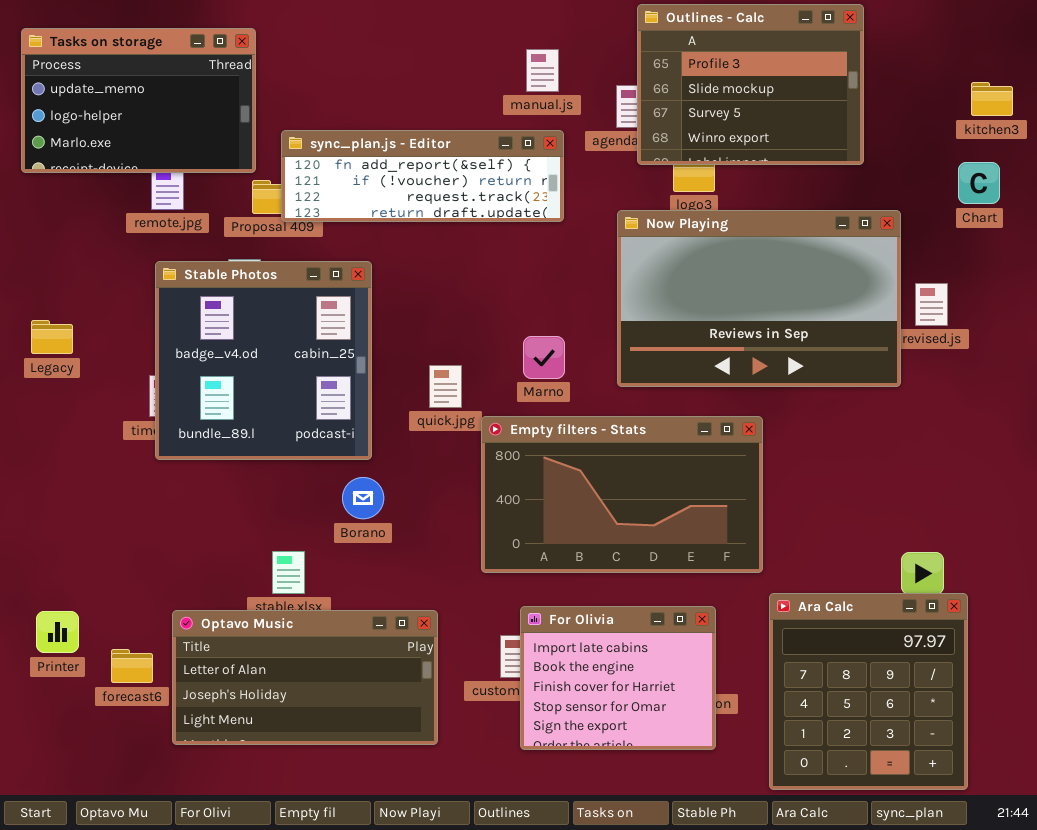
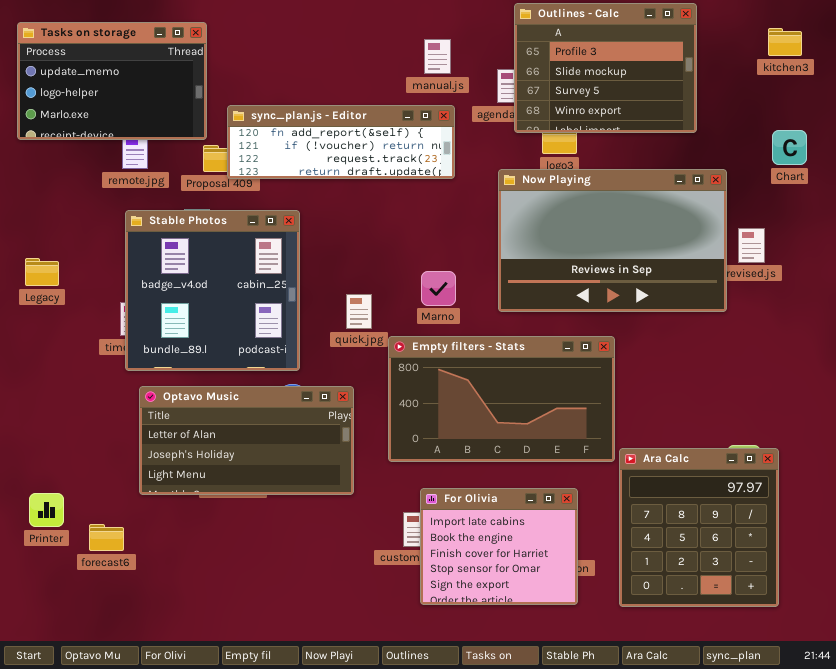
kitchen3: [971,82,1013,116] -> [768,28,802,56], moved
Ara Calc: [769,593,968,790] -> [619,448,779,607], moved
Optavo Music: [172,610,438,745] -> [139,386,354,495], moved

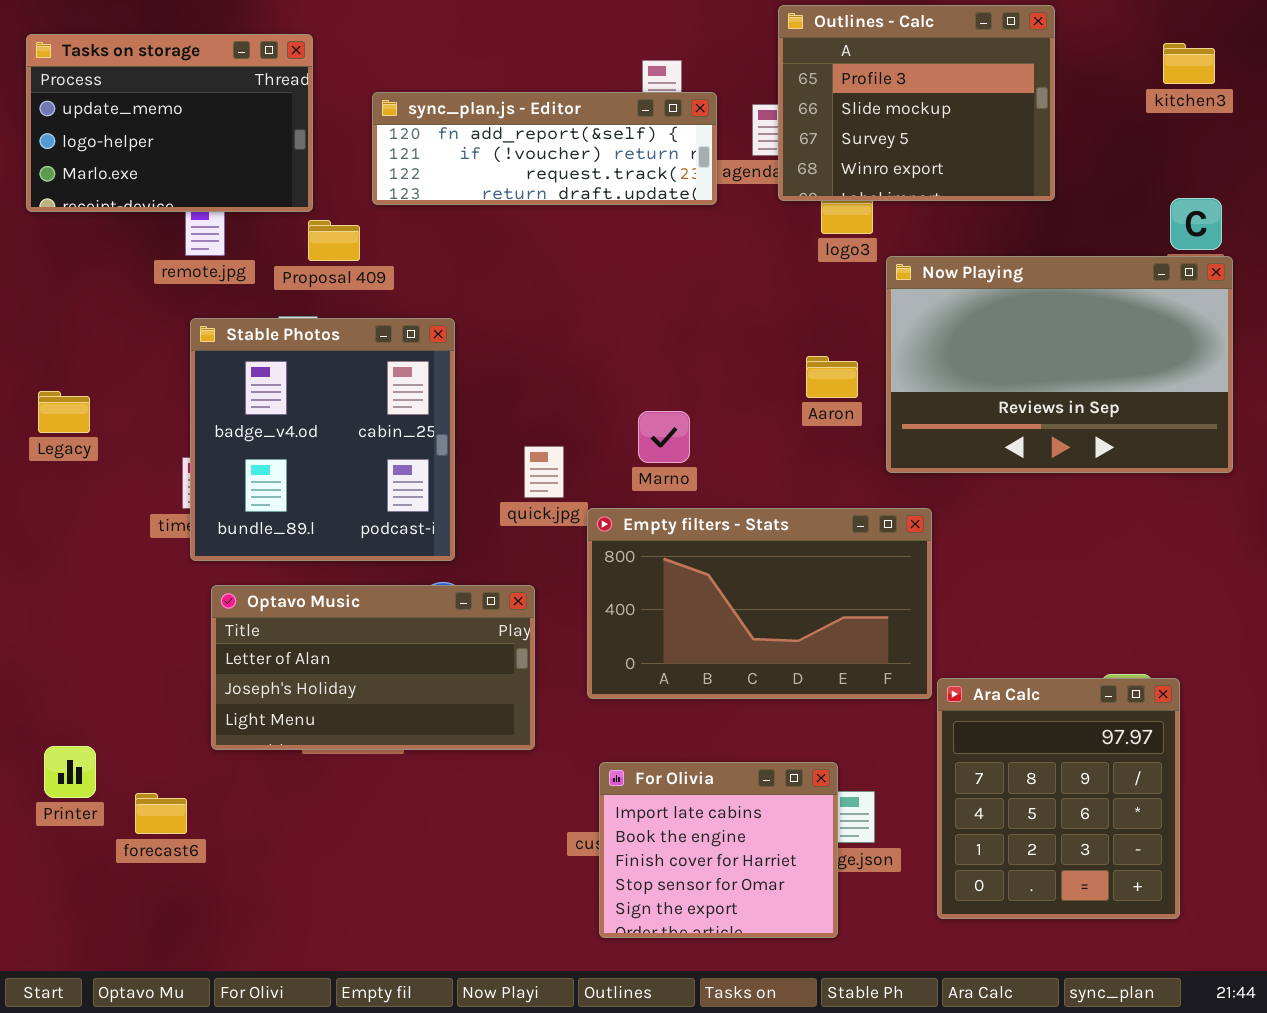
sync_plan.js - Editor: [227,105,455,179] -> [372,92,717,205], moved
Now Playing: [498,169,727,312] -> [886,256,1233,473], moved
For Olivia: [420,488,578,605] -> [599,762,838,938], moved

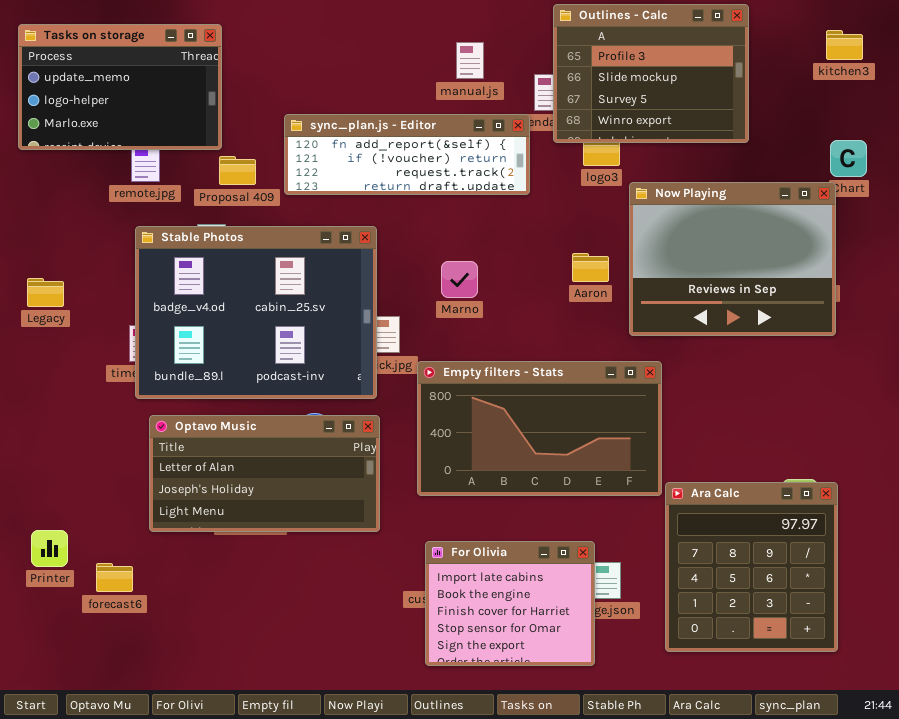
sync_plan.js - Editor: [372,92,717,205] -> [284,114,530,195], moved
Now Playing: [886,256,1233,473] -> [629,182,836,336], resized
Stable Photos: [190,318,455,561] -> [135,226,377,399], resized
Marno: [638,411,690,463] -> [441,261,478,298], moved

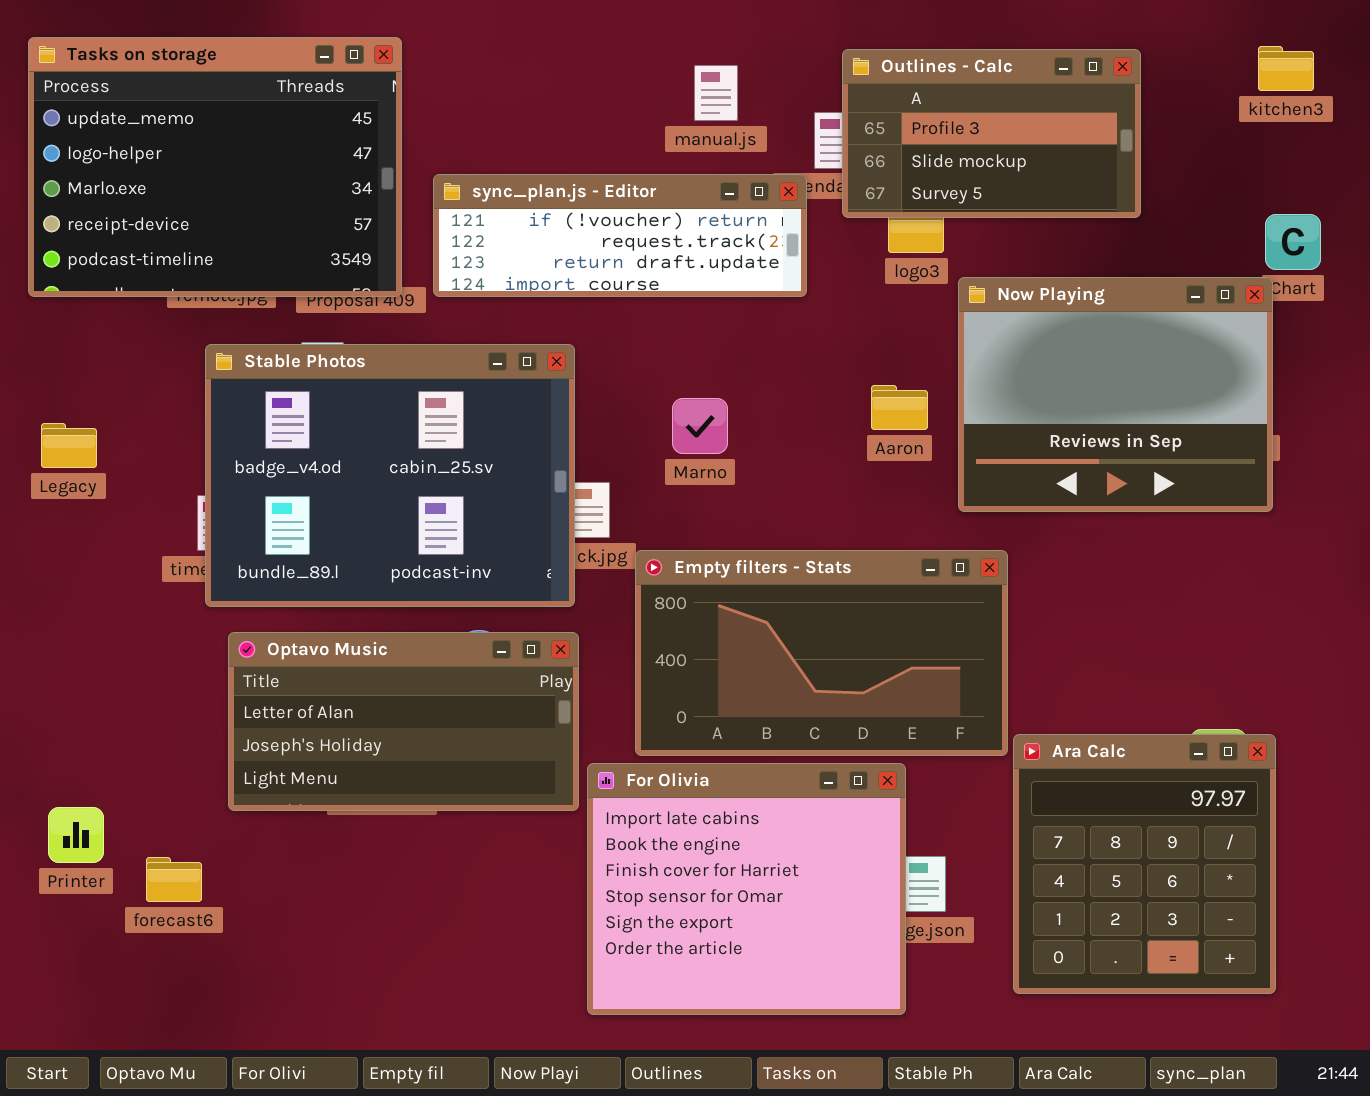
Outlines - Calc: [553,4,749,143] -> [842,49,1141,218], resized
Tasks on storage: [18,24,222,150] -> [28,37,402,297], resized
sync_plan.js - Editor: [284,114,530,195] -> [433,174,807,297], scrolled down 1 row
For Olivia: [425,541,595,666] -> [587,763,906,1015], resized

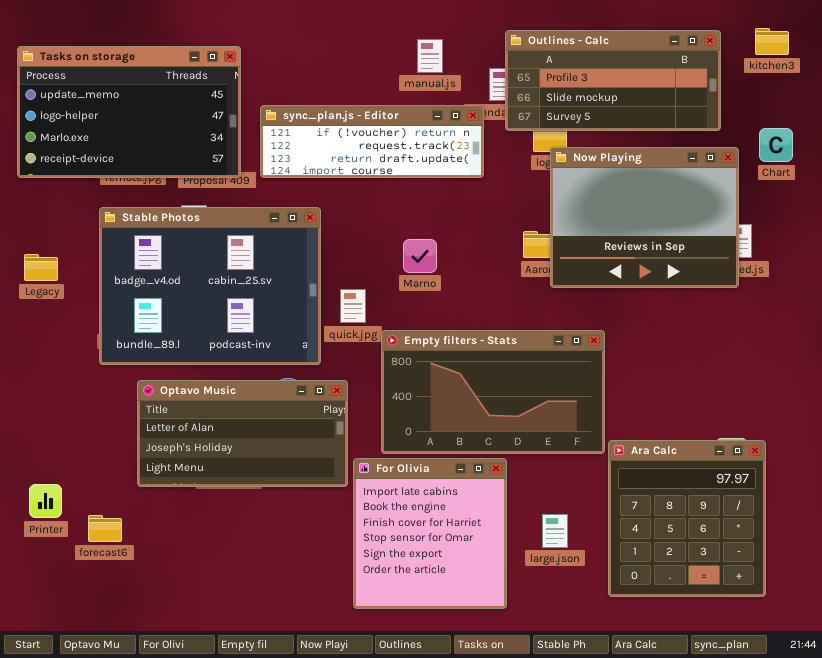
Tasks on storage: [28,37,402,297] -> [17,46,241,178], resized
Outlines - Calc: [842,49,1141,218] -> [505,30,721,131], resized
Now Playing: [958,277,1273,512] -> [550,147,739,288], moved
Stable Photos: [205,344,575,607] -> [99,207,321,365], moved
For Olivia: [587,763,906,1015] -> [353,458,507,609], resized

